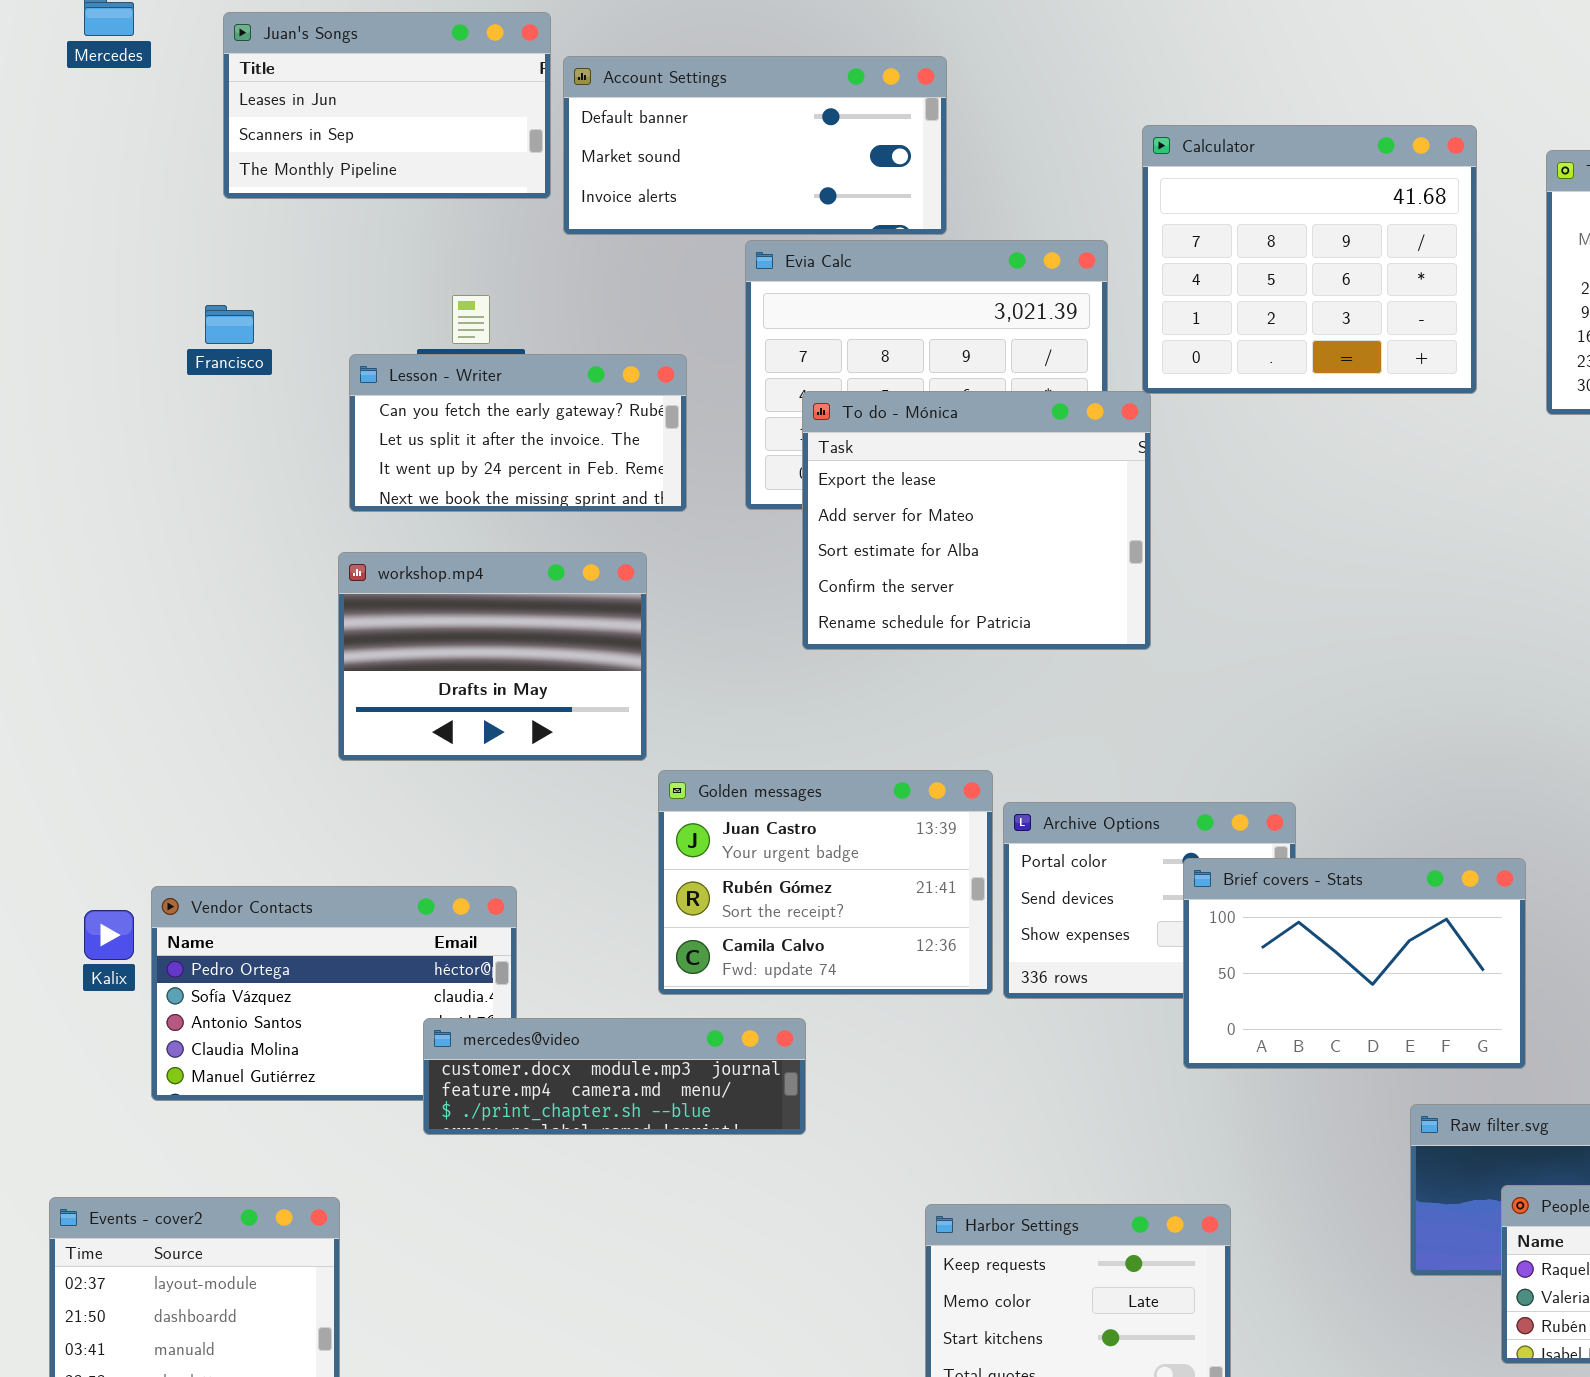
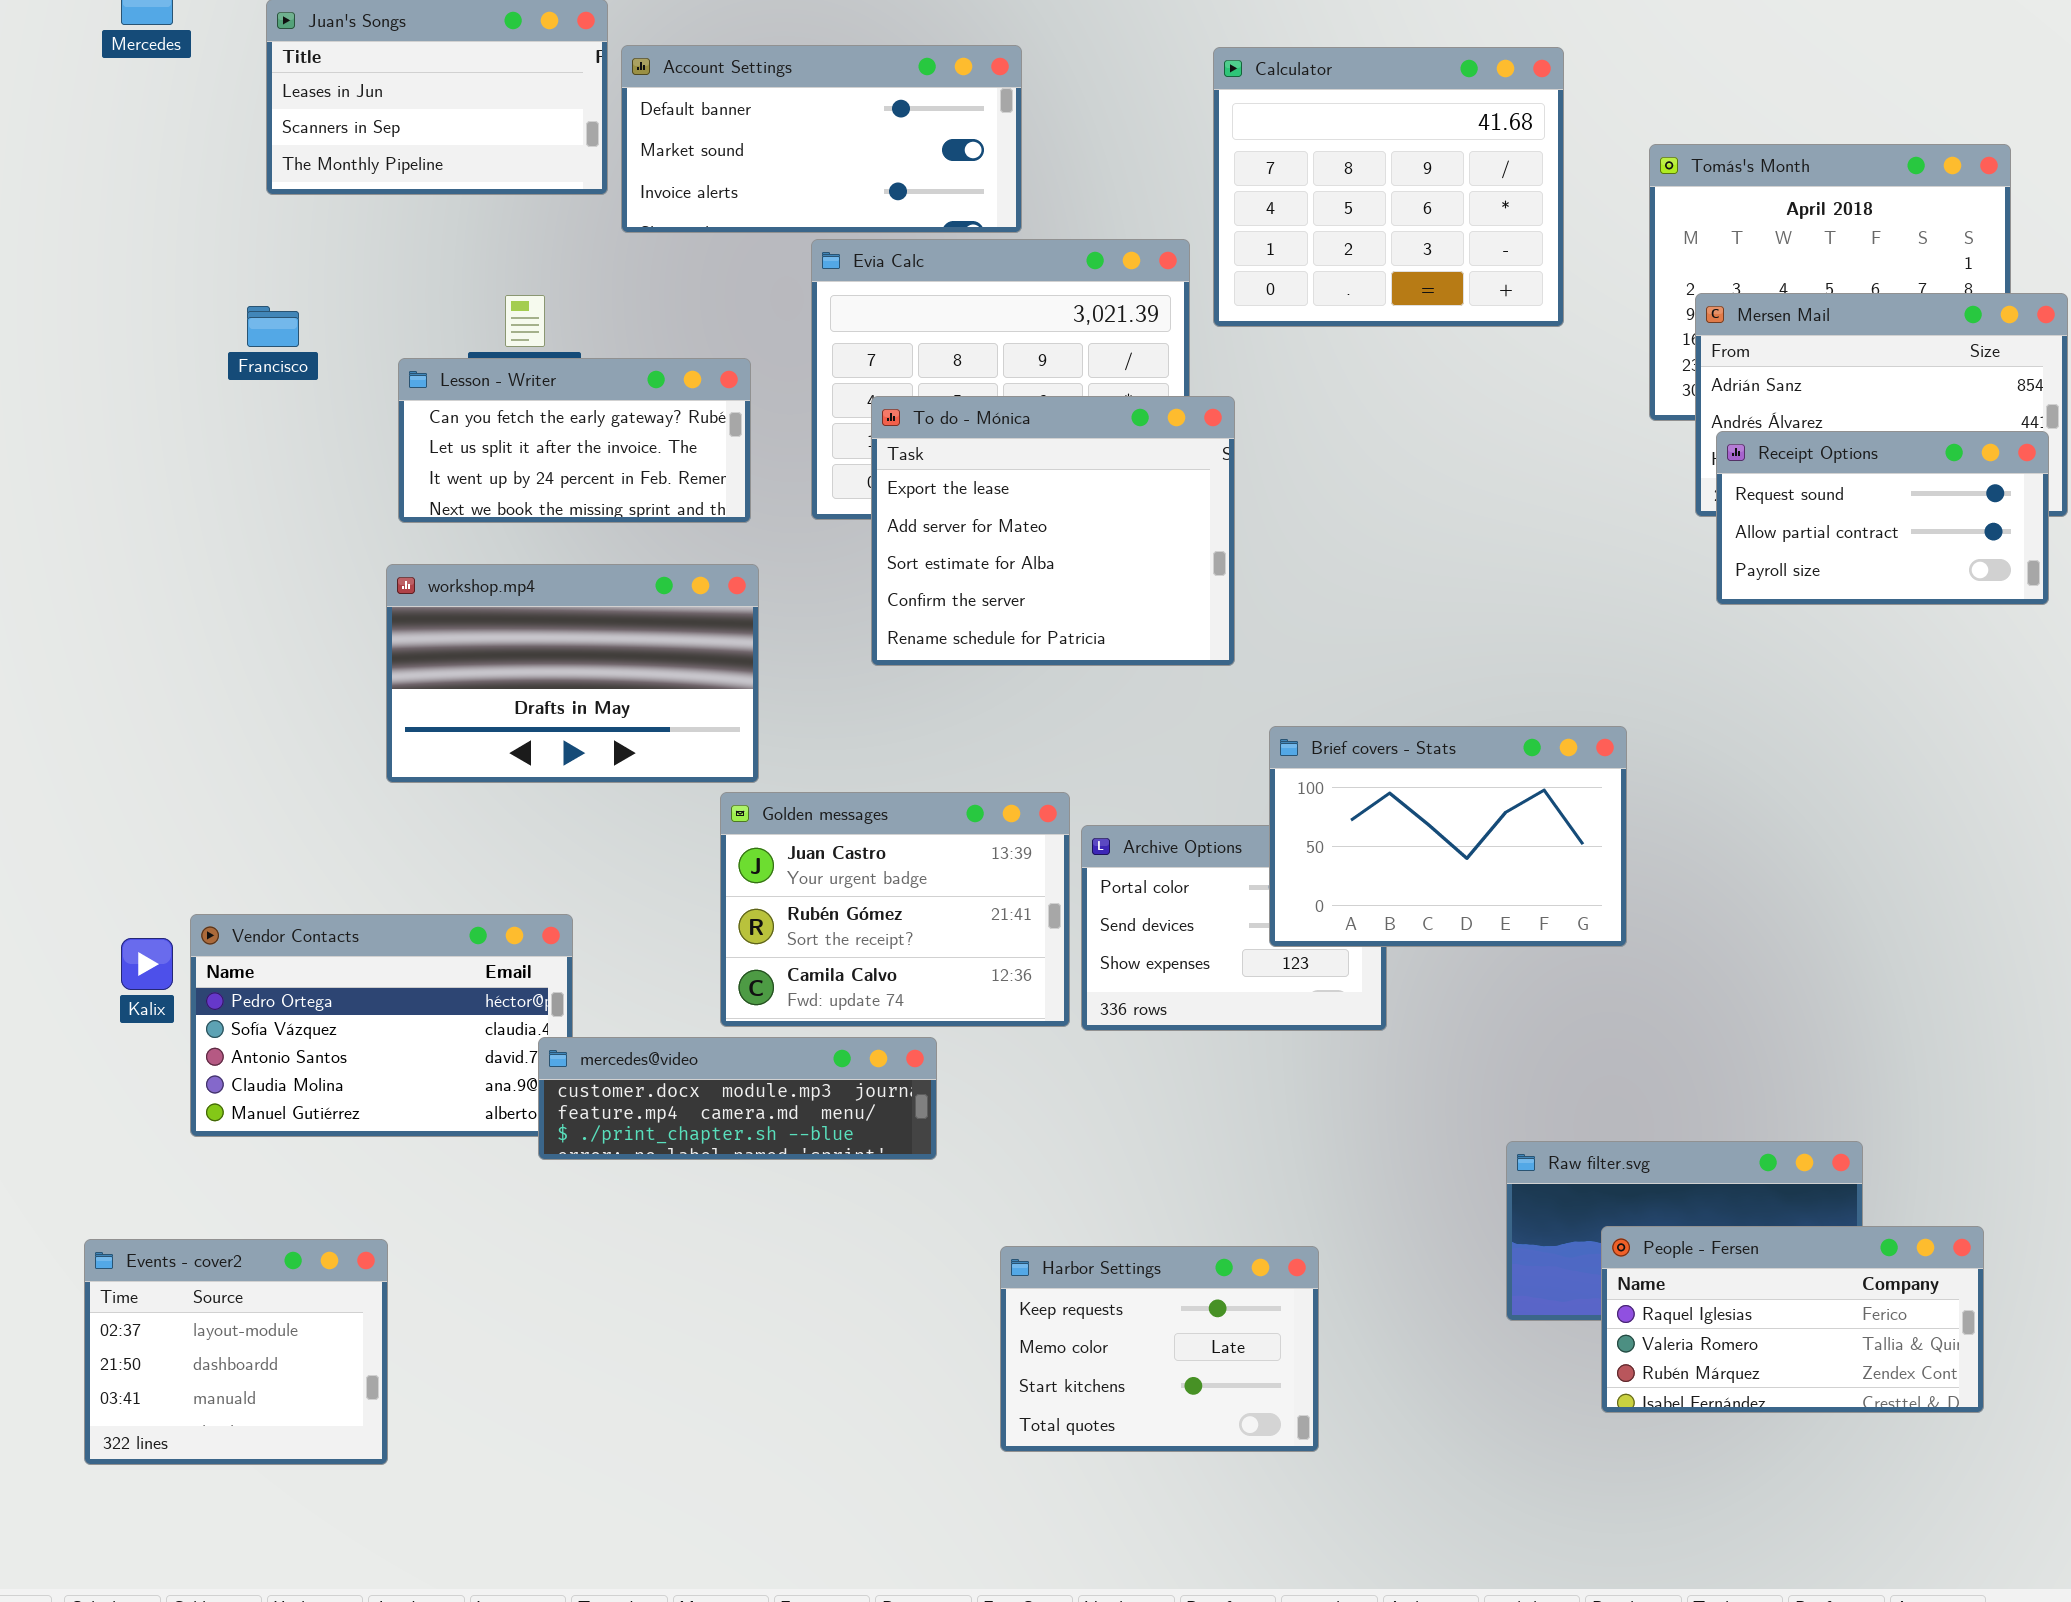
Calculator: [1142,125,1477,394] -> [1213,47,1564,327], moved
workshop.mp4: [338,552,647,761] -> [386,564,759,783], resized
Brief covers - Stats: [1183,858,1526,1069] -> [1269,726,1627,947], moved
mercedes@video: [423,1018,806,1135] -> [538,1037,937,1160], moved

